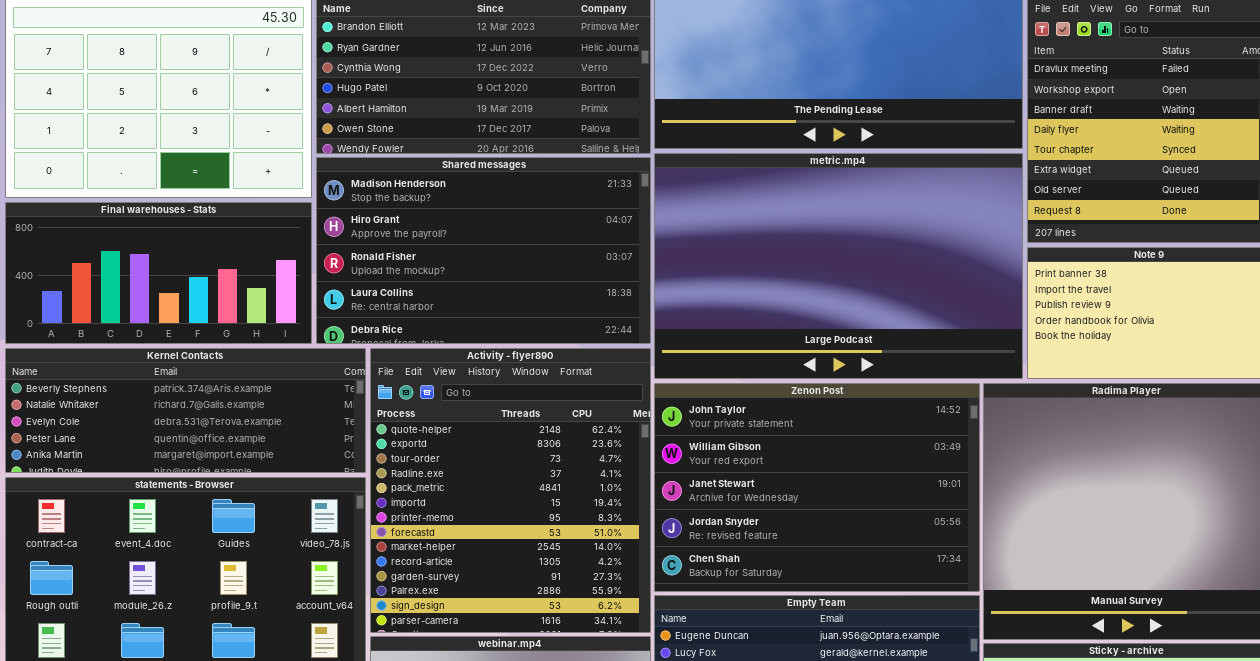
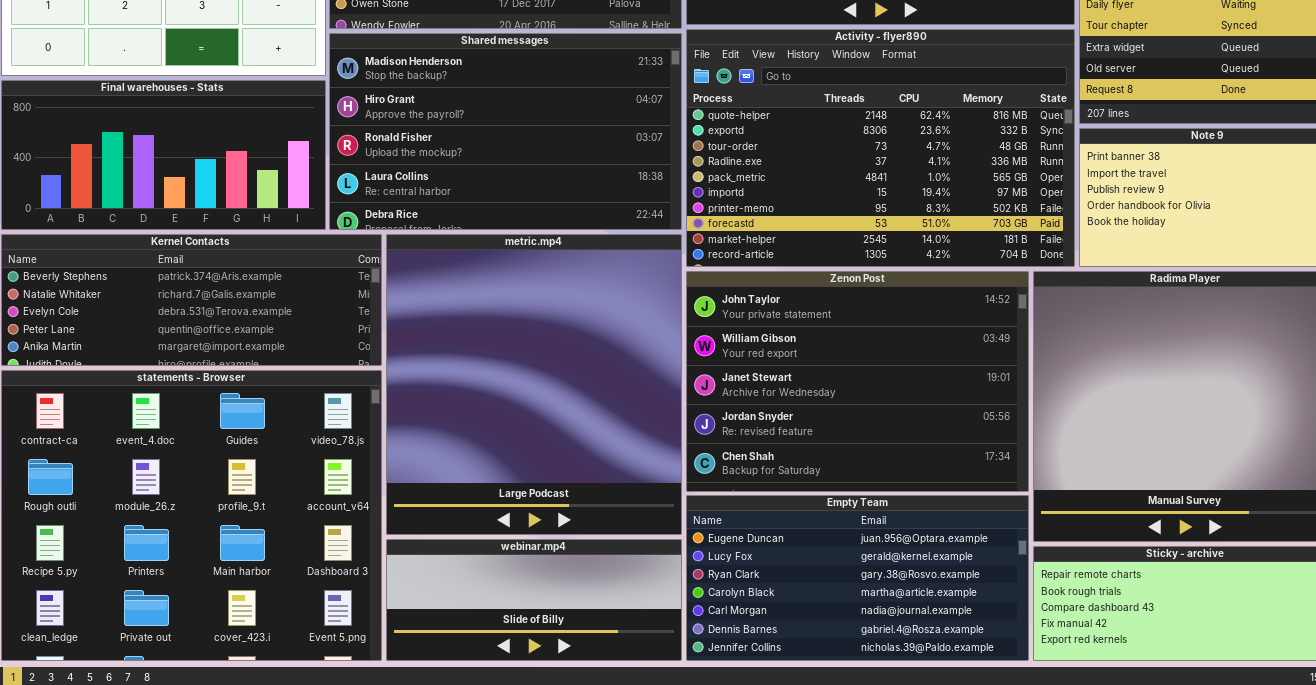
metric.mp4: [654,153,1023,379] -> [386,234,682,535], moved, resized
Activity - flyer890: [370,348,651,633] -> [686,29,1075,267], moved, resized

